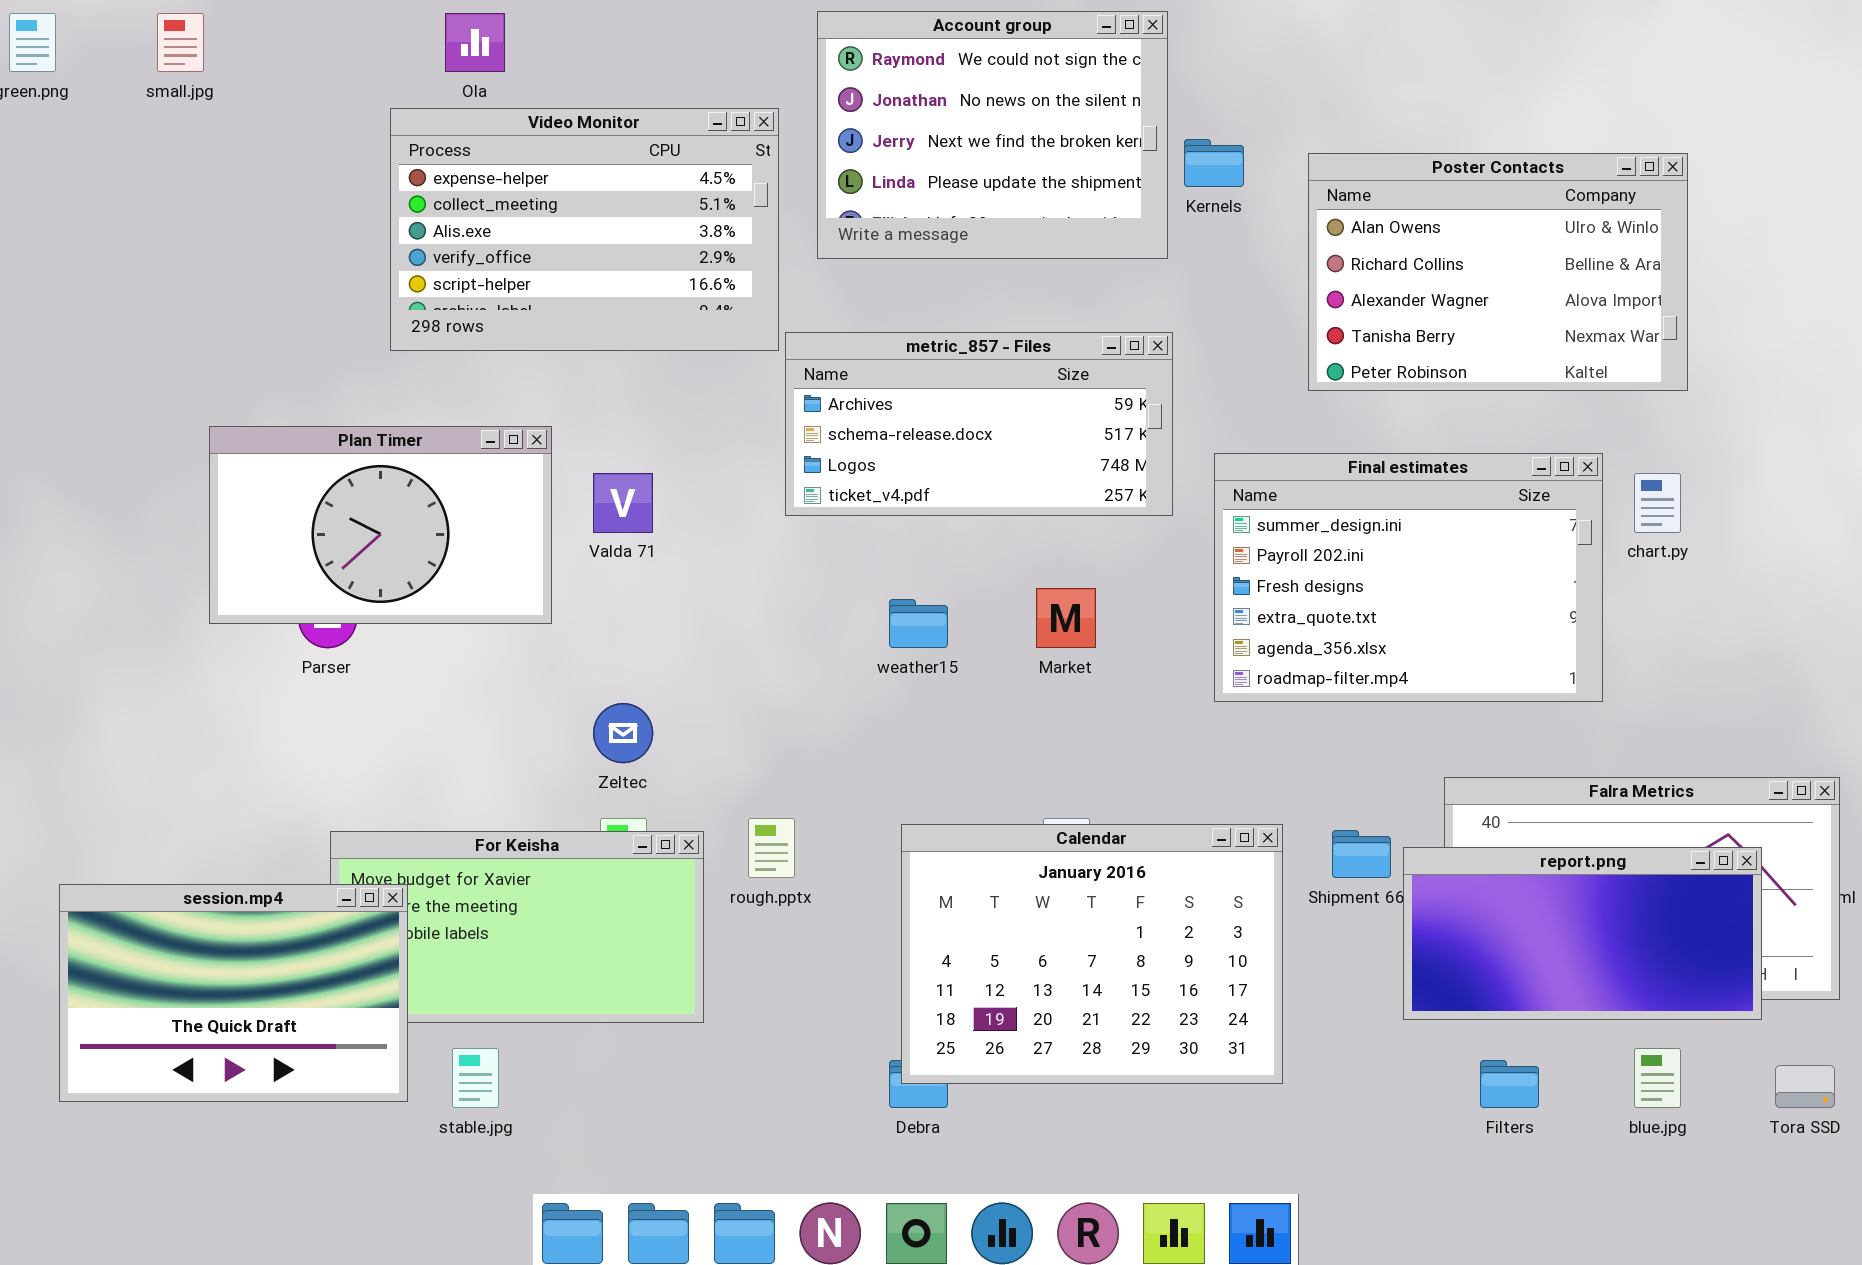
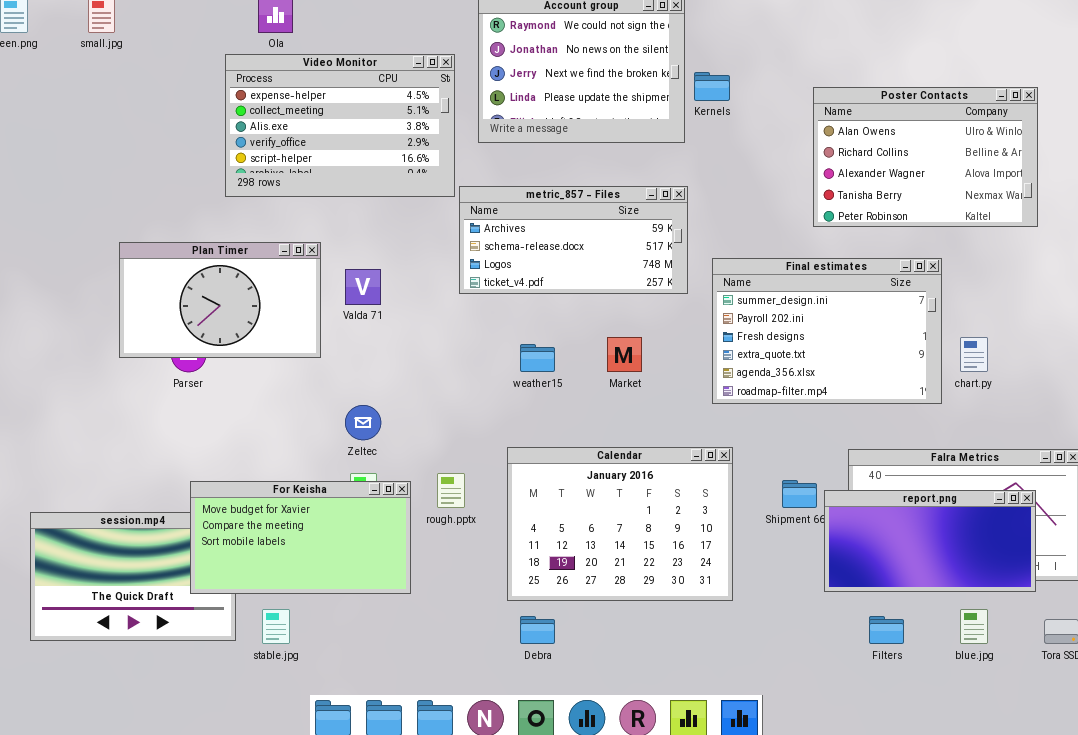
Poster Contacts: [1308,153,1688,391] -> [813,87,1038,227], moved
chart.py: [1634,473,1681,533] -> [960,337,988,372], moved
Calendar: [901,824,1283,1084] -> [507,447,733,601], moved
For Keisha: [330,831,704,1023] -> [190,481,411,594], raised

